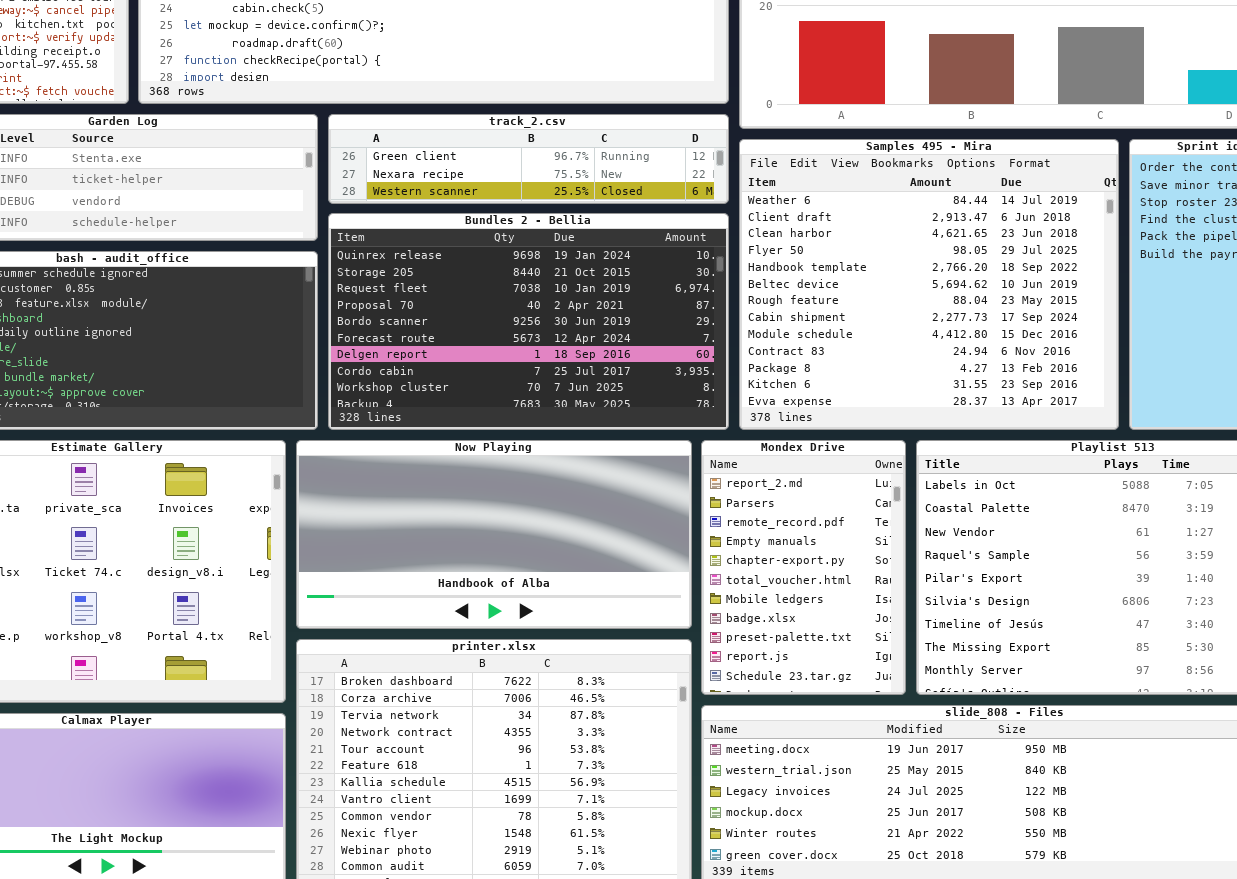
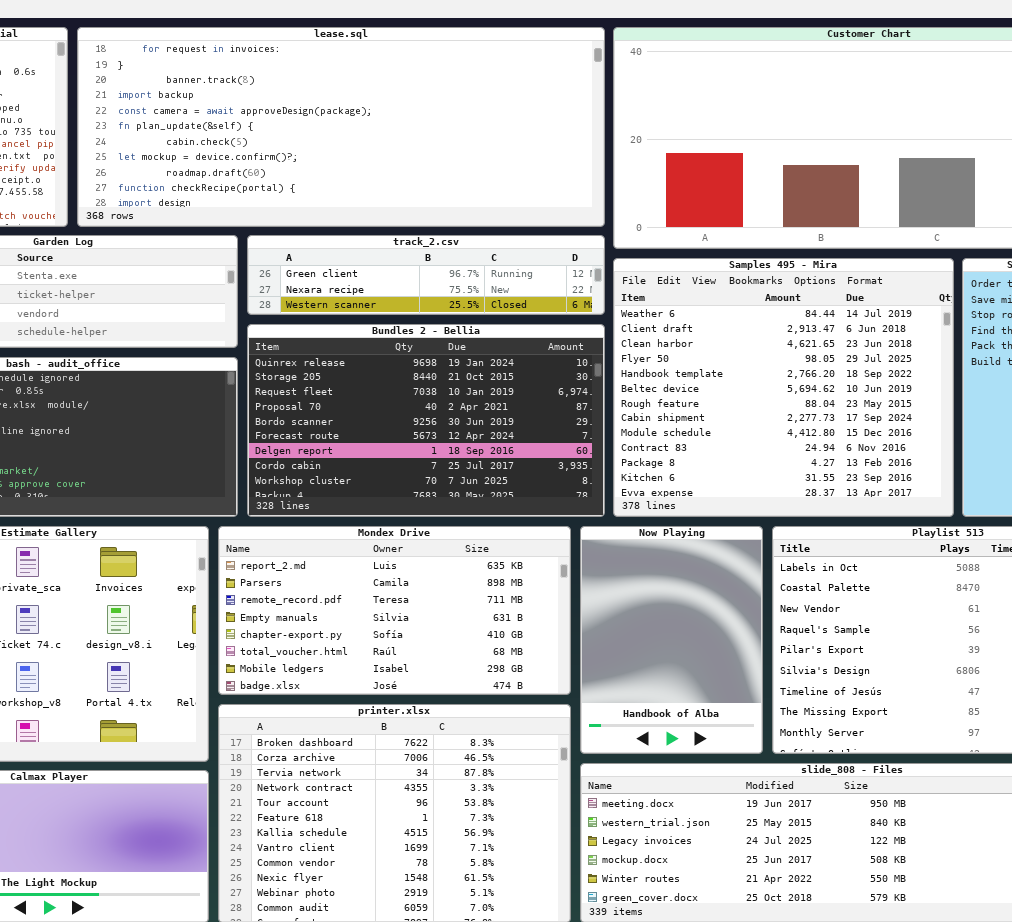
Now Playing: [296,440,692,629] -> [580,526,763,754], moved, resized
Mondex Drive: [701,440,906,695] -> [218,526,571,695], moved, resized

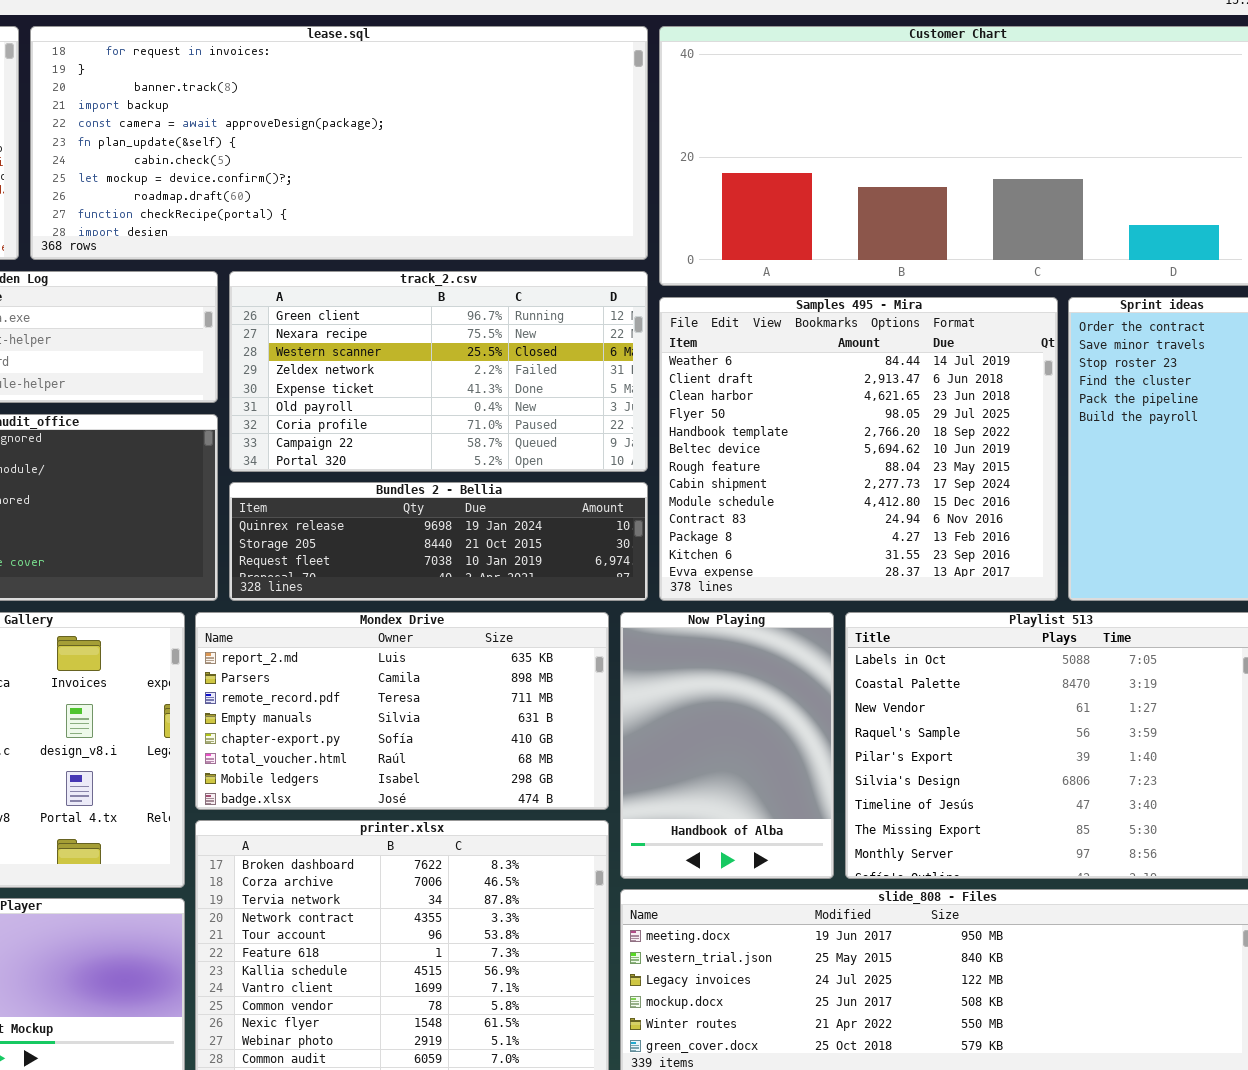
track_2.csv: [247,235,605,315] -> [229,271,648,472], resized
Bundles 2 - Bellia: [247,324,605,517] -> [229,482,648,601], resized

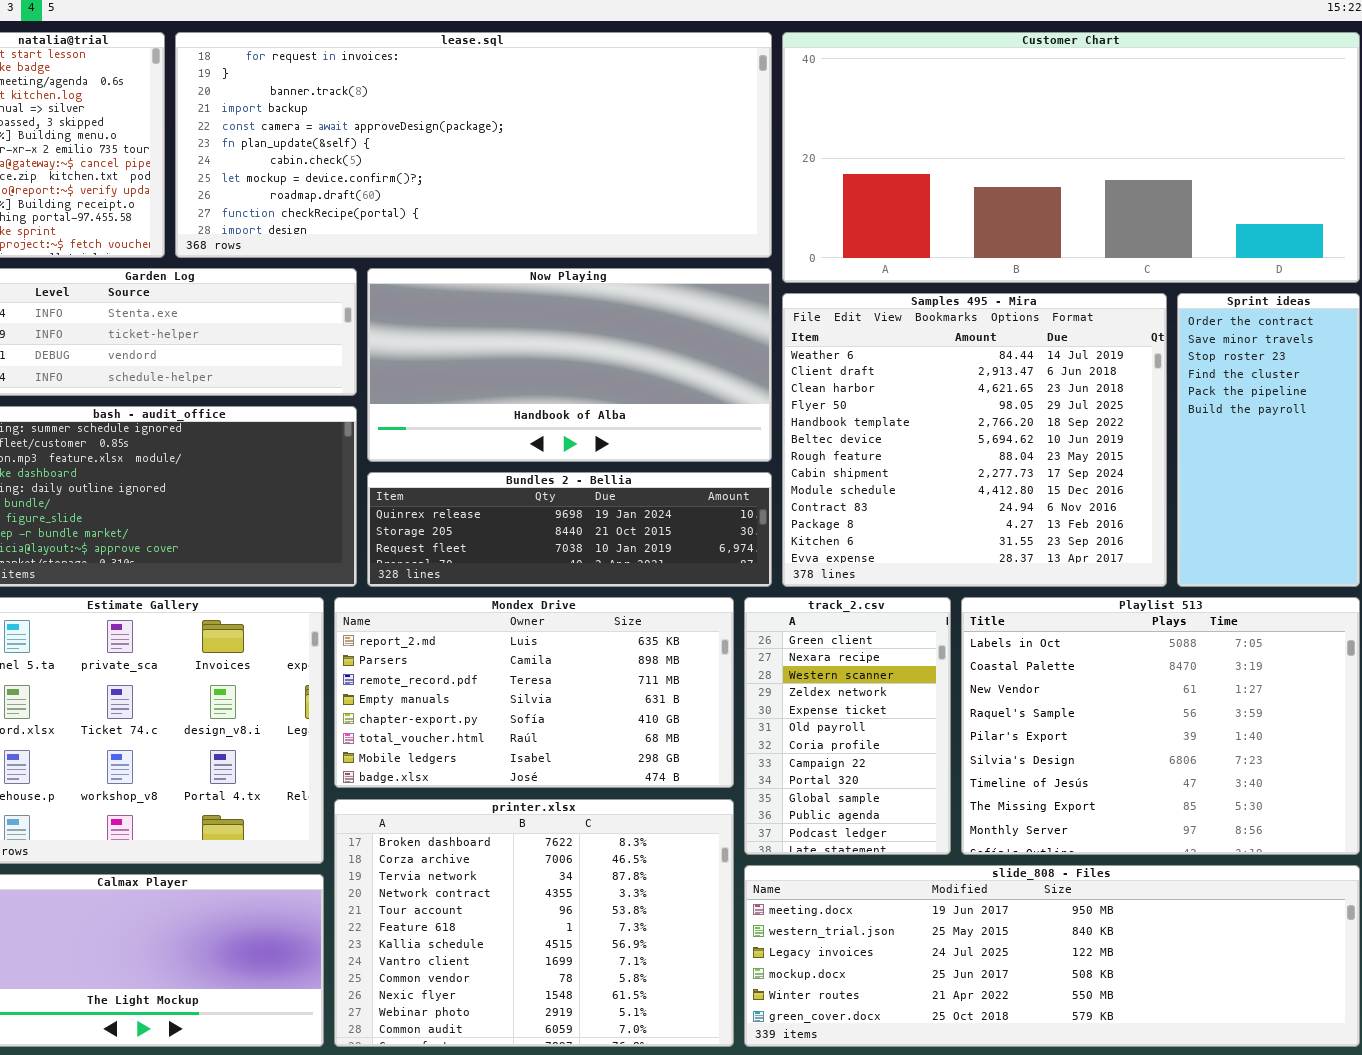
track_2.csv: [229,271,648,472] -> [744,597,951,855], moved, resized
Now Playing: [620,612,834,879] -> [367,268,772,462], moved, resized

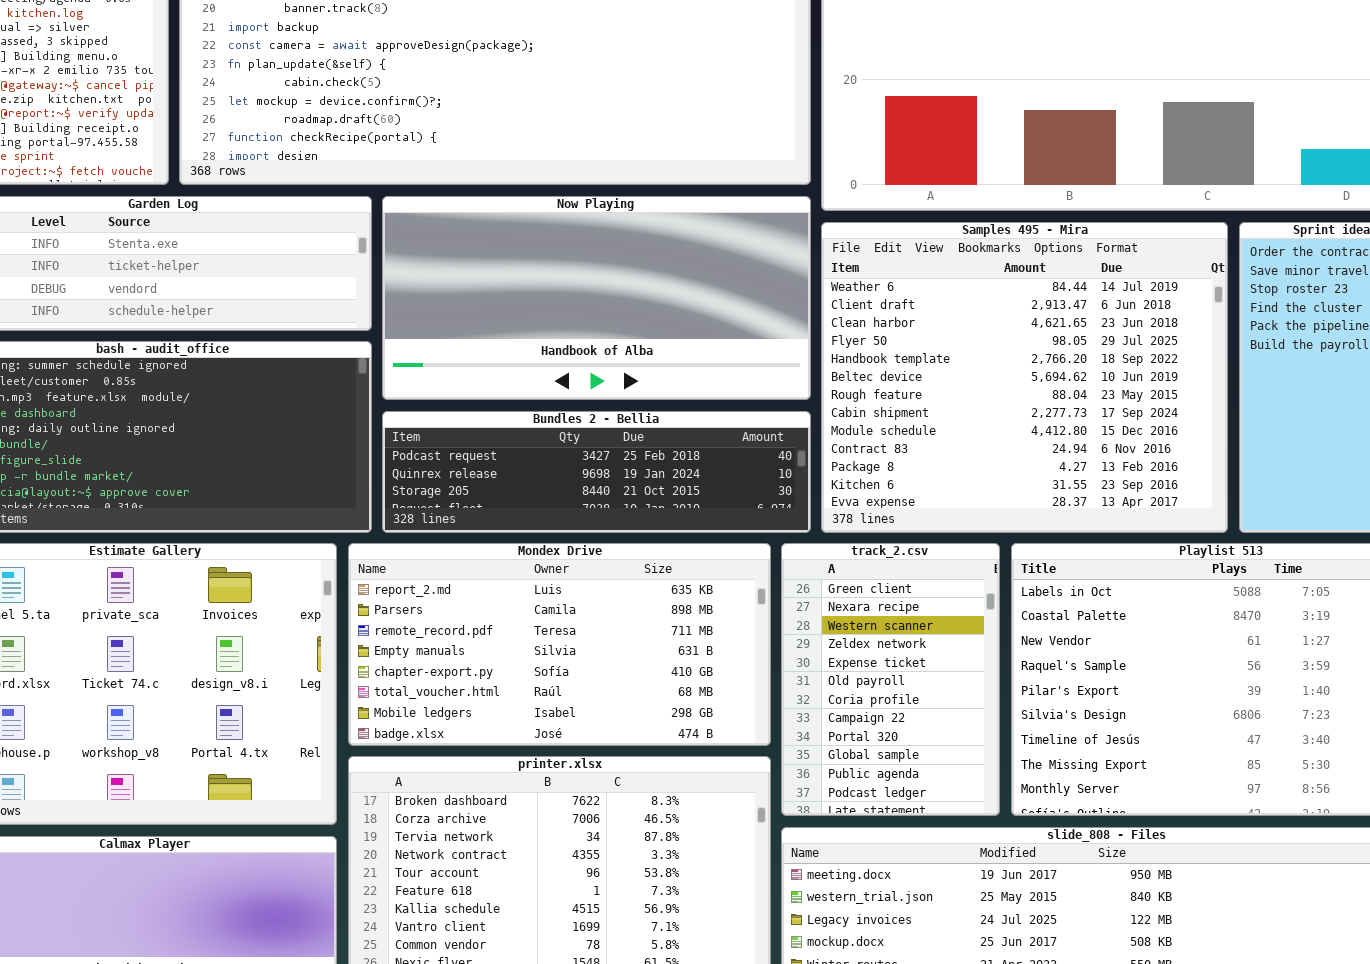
Bundles 2 - Bellia: [367,472,772,587] -> [382,411,811,533], scrolled up 1 row

